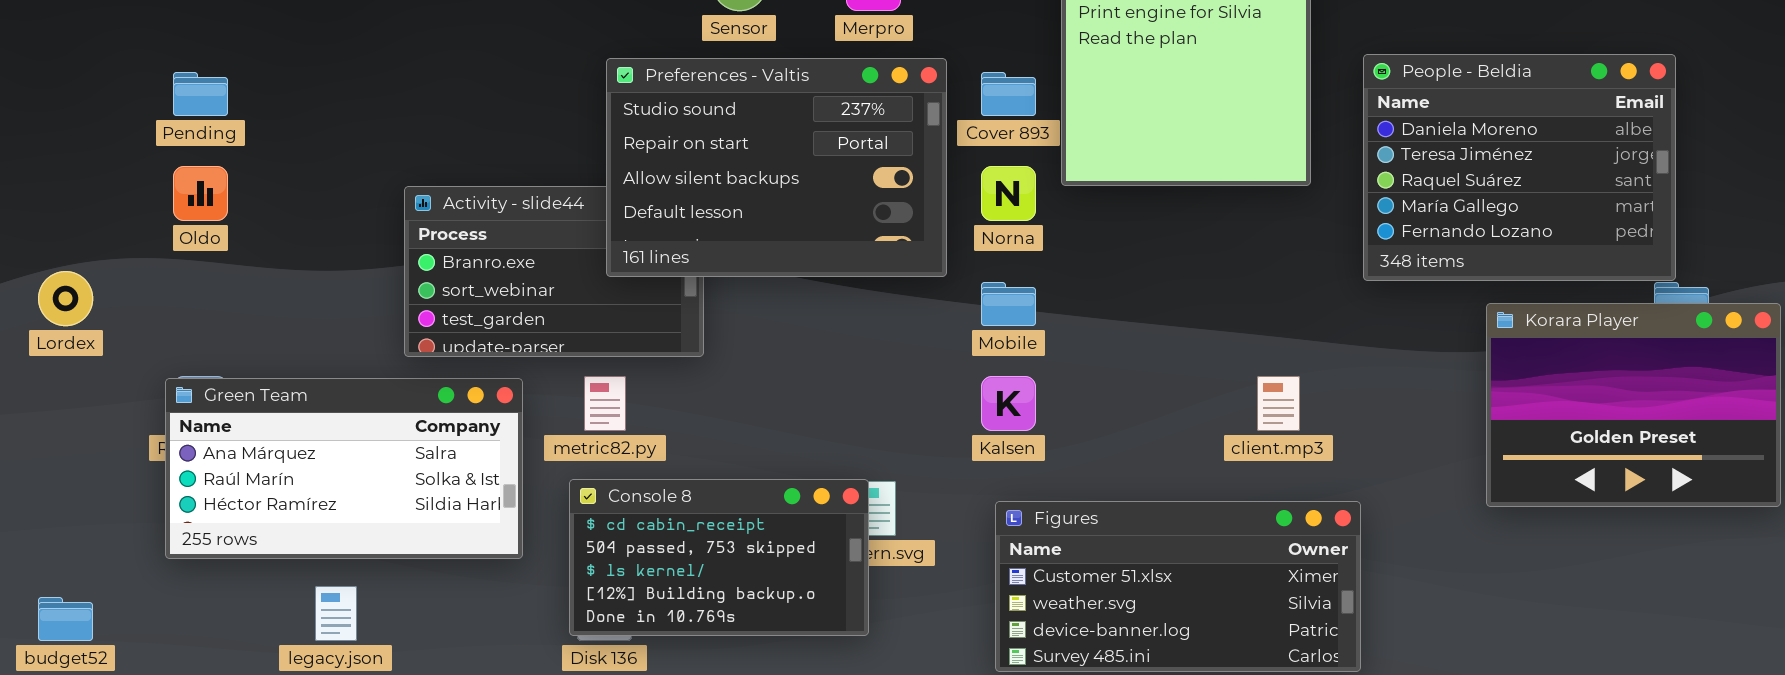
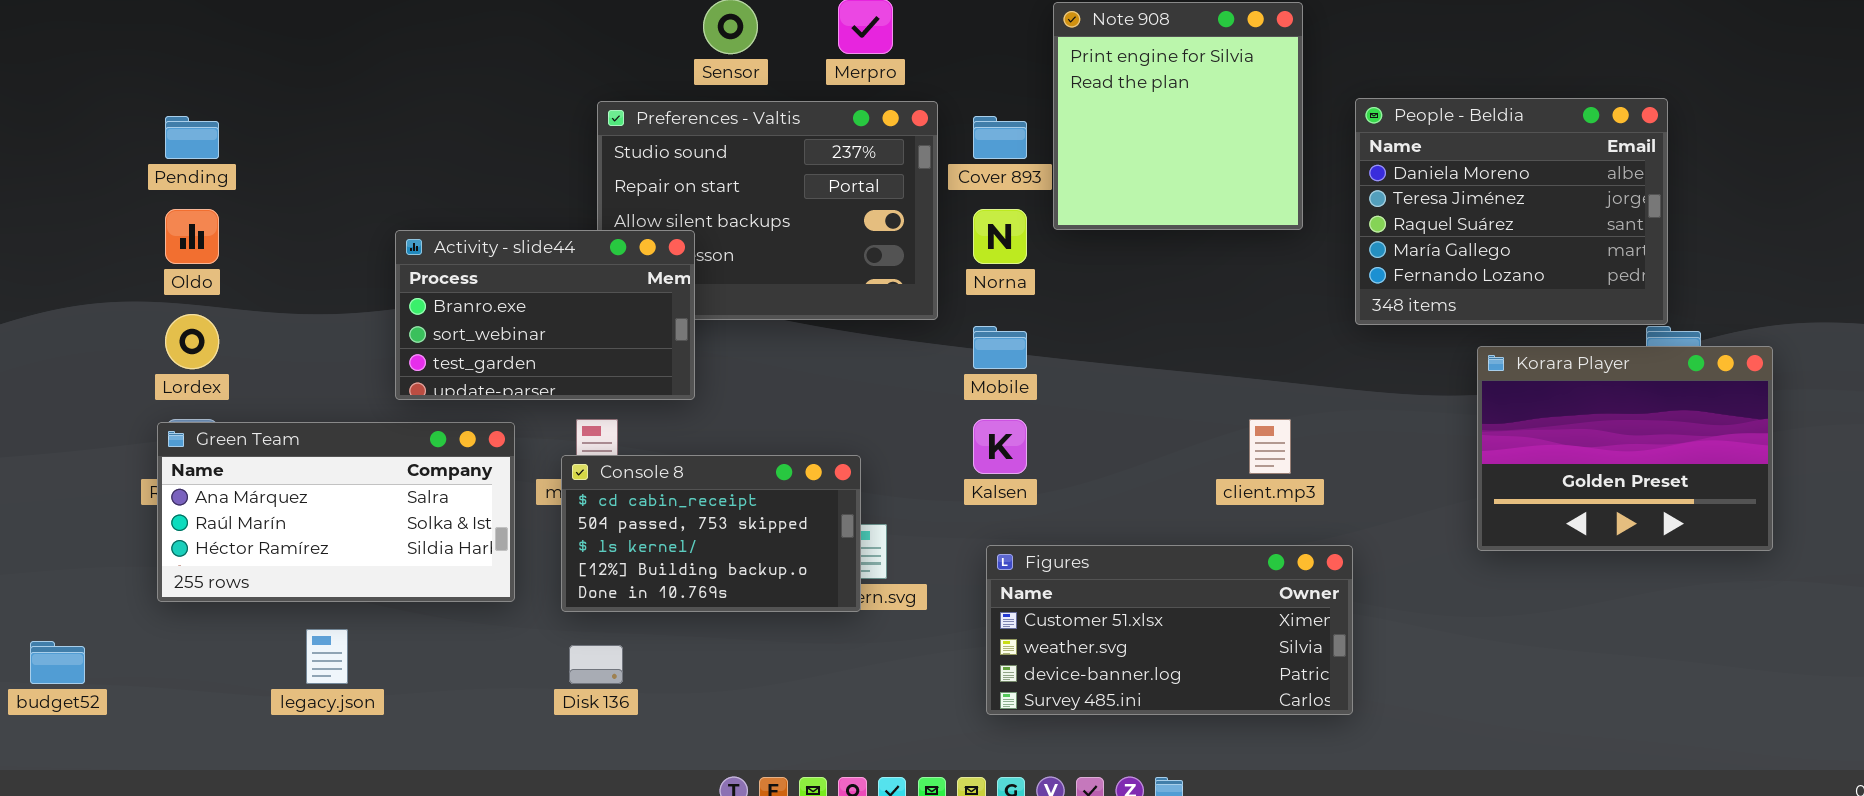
Activity - slide44: [404,186,704,357] -> [395,230,695,400], raised
Lordex: [38,271,93,326] -> [165,314,219,369], moved
Console 8: [569,479,869,636] -> [561,455,861,612], moved

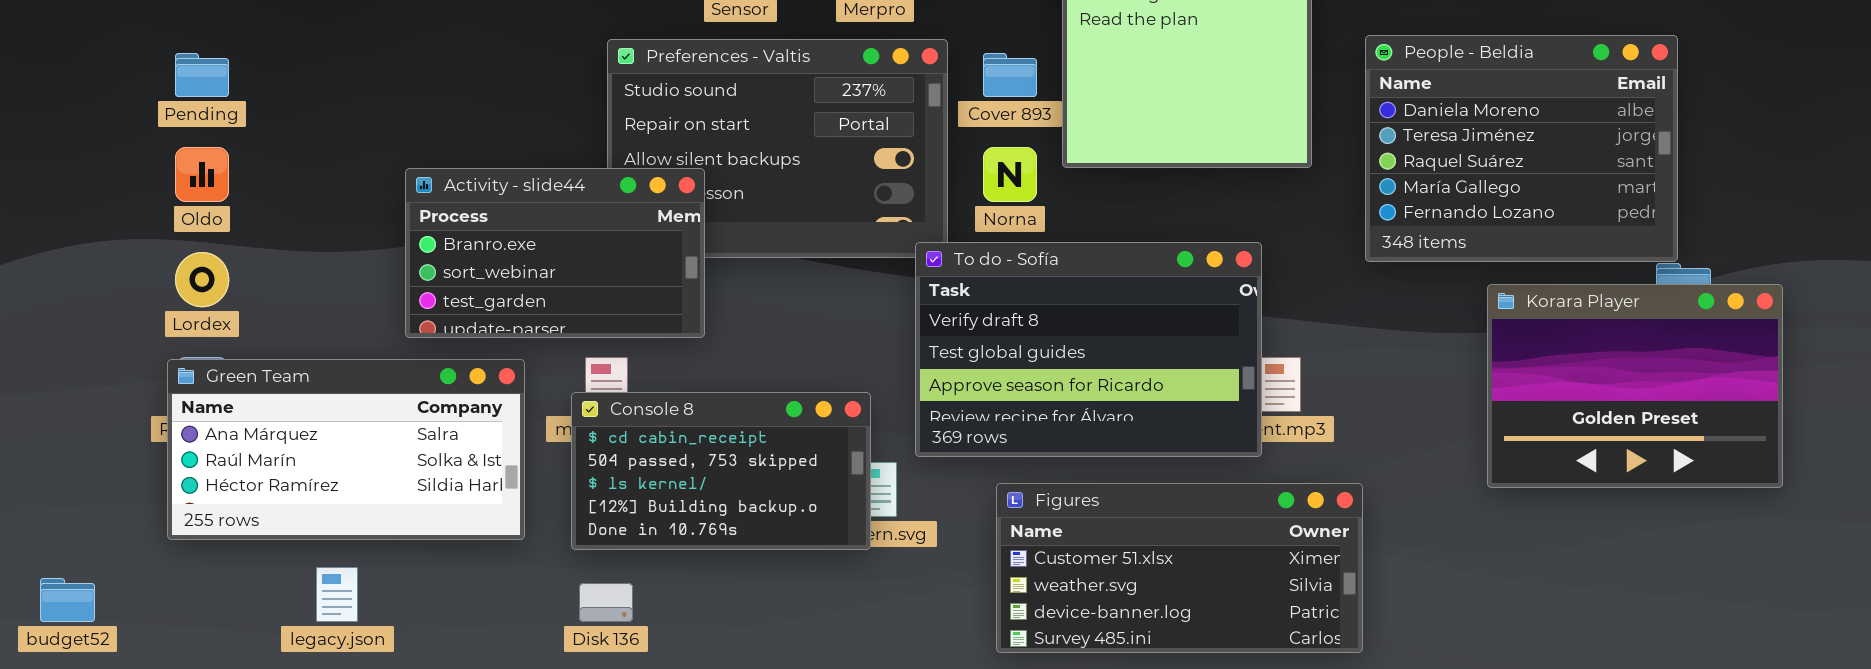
To do - Sofía: none -> [915,242,1262,457], opened

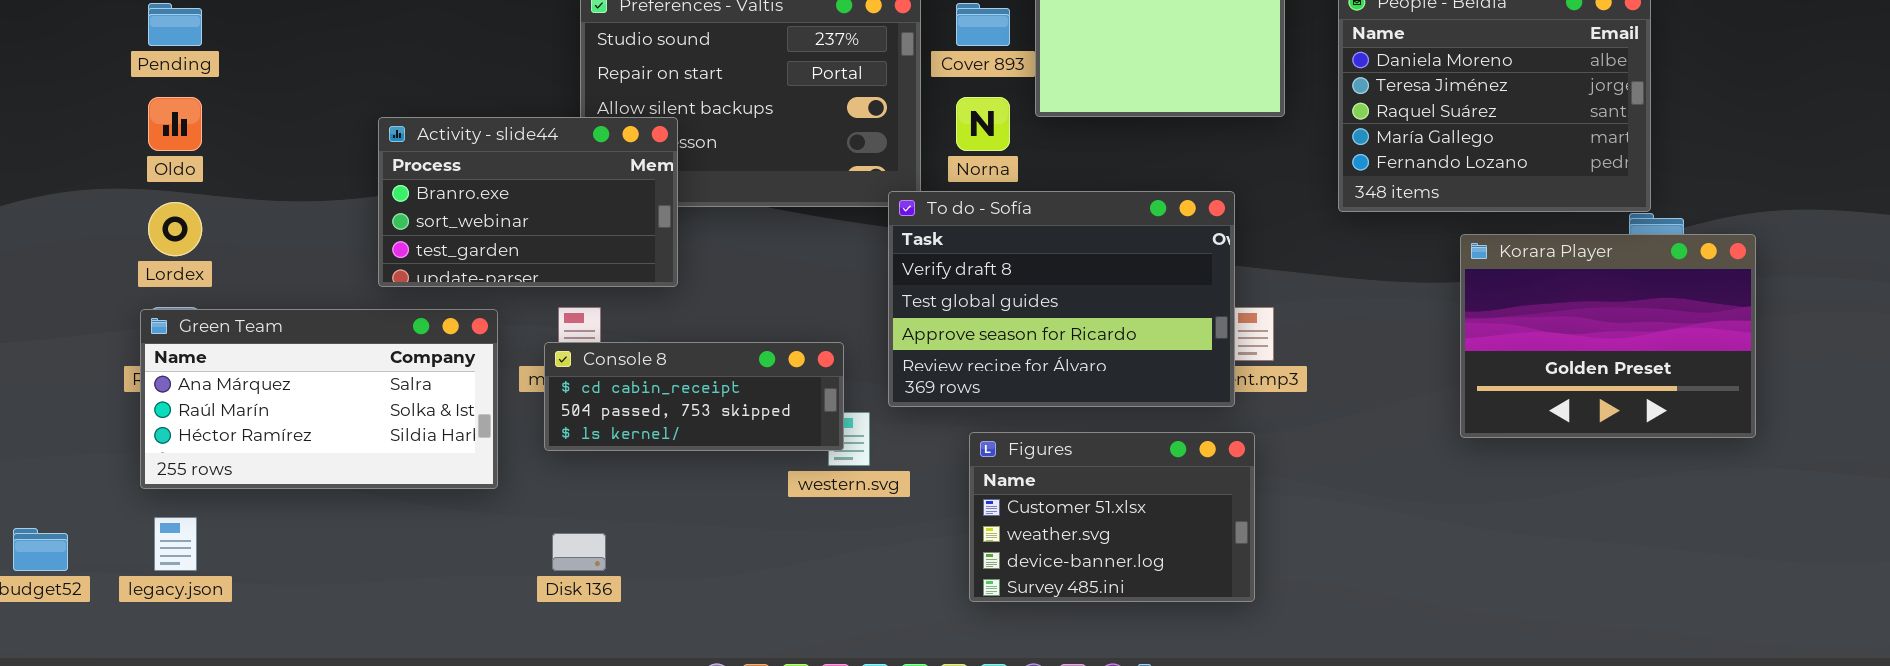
Console 8: [571,392,871,550] -> [544,342,844,451], resized
Figures: [996,483,1363,653] -> [969,432,1255,602], resized
legacy.json: [316,567,358,622] -> [154,517,197,571], moved

